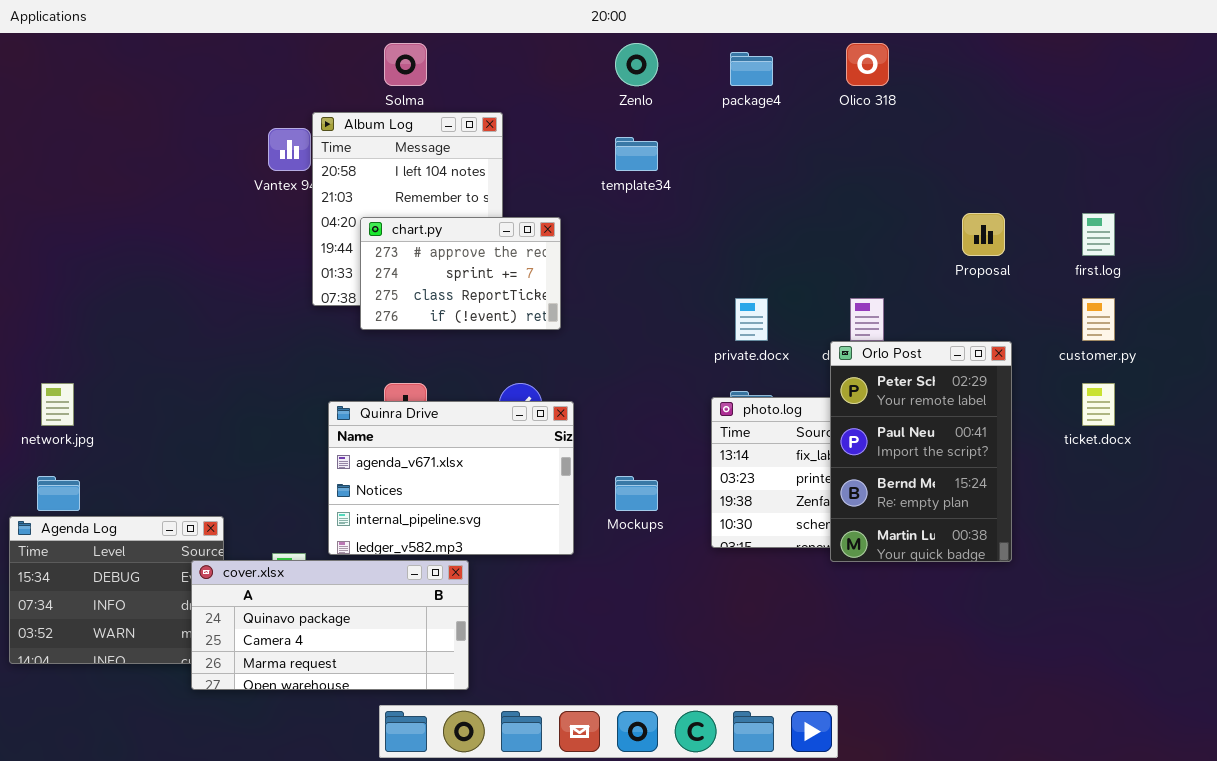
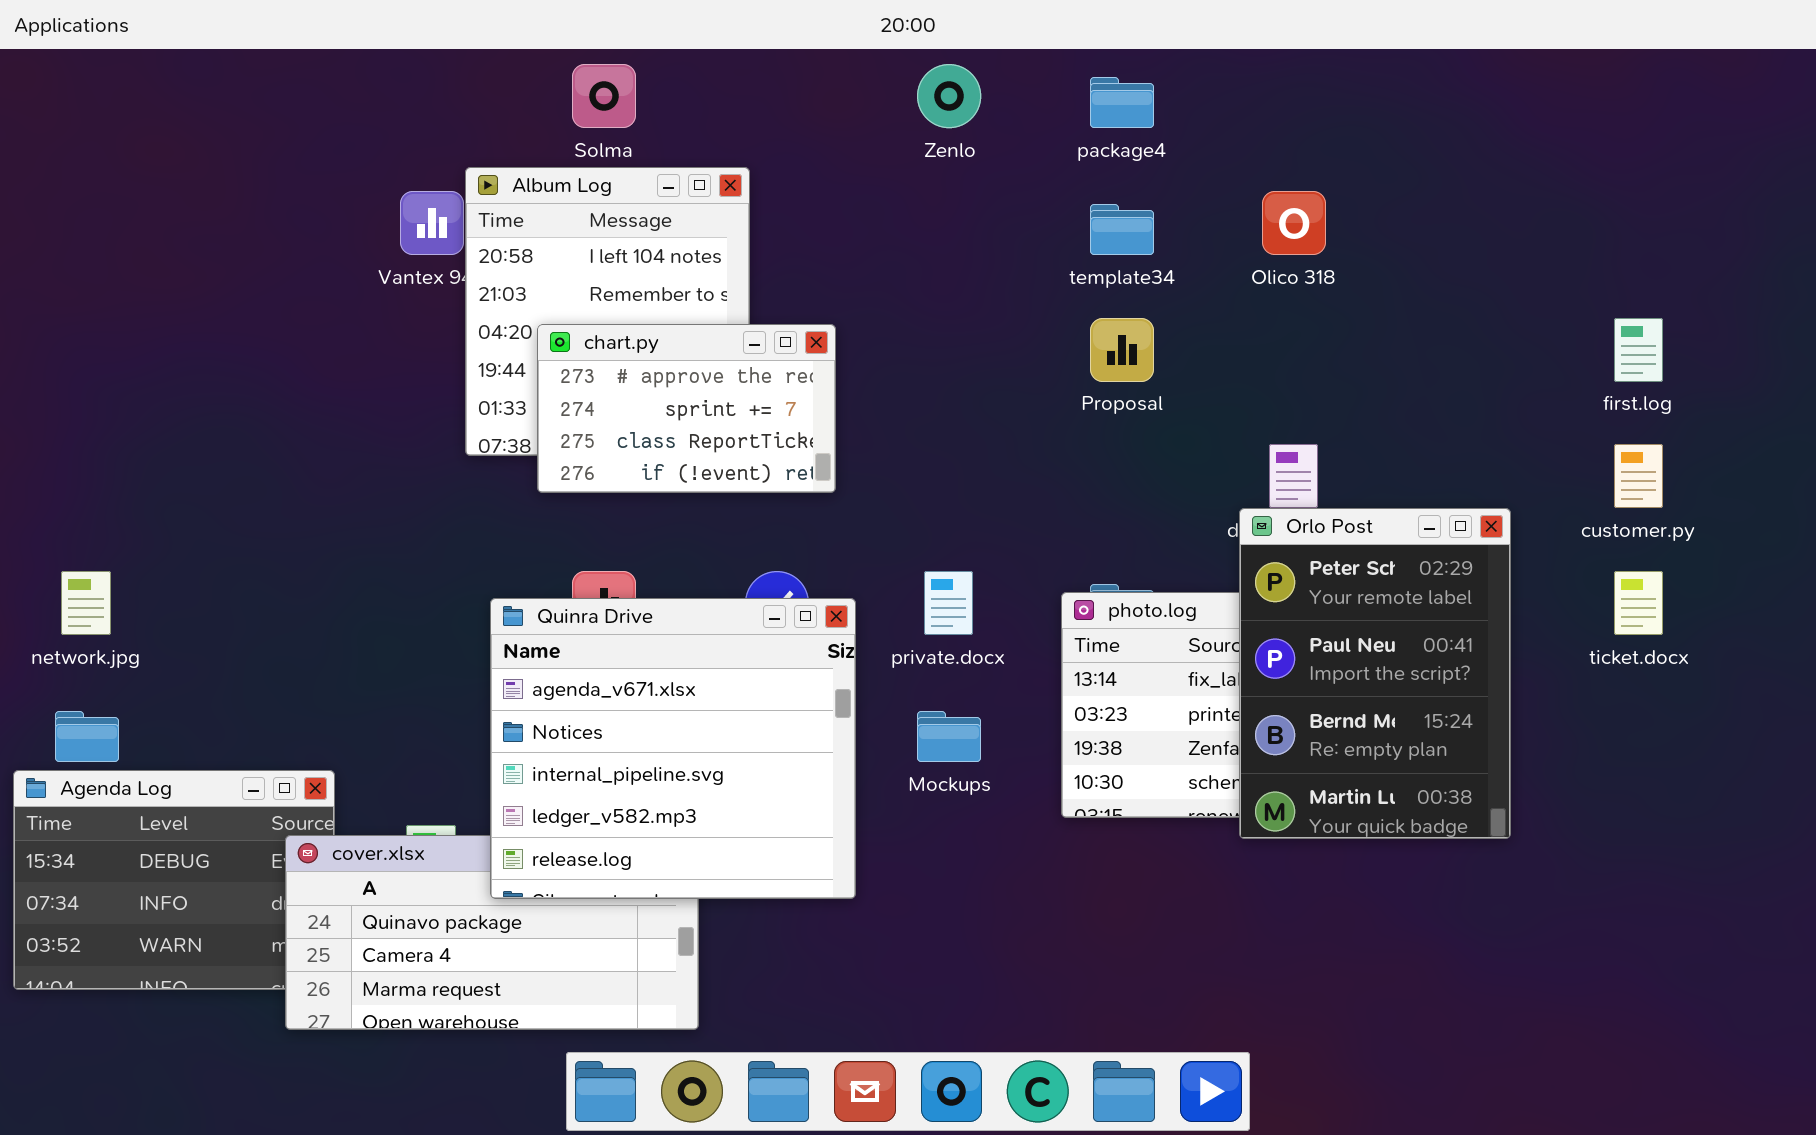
Olico 318: [846,43,889,86] -> [1262,191,1326,255], moved
template34: [615,137,658,171] -> [1090,204,1154,255], moved
Proposal: [962,213,1005,256] -> [1090,318,1154,382], moved
private.docx: [735,298,768,341] -> [924,571,973,635], moved
Quinra Drive: [328,401,574,555] -> [490,598,856,899], resized

